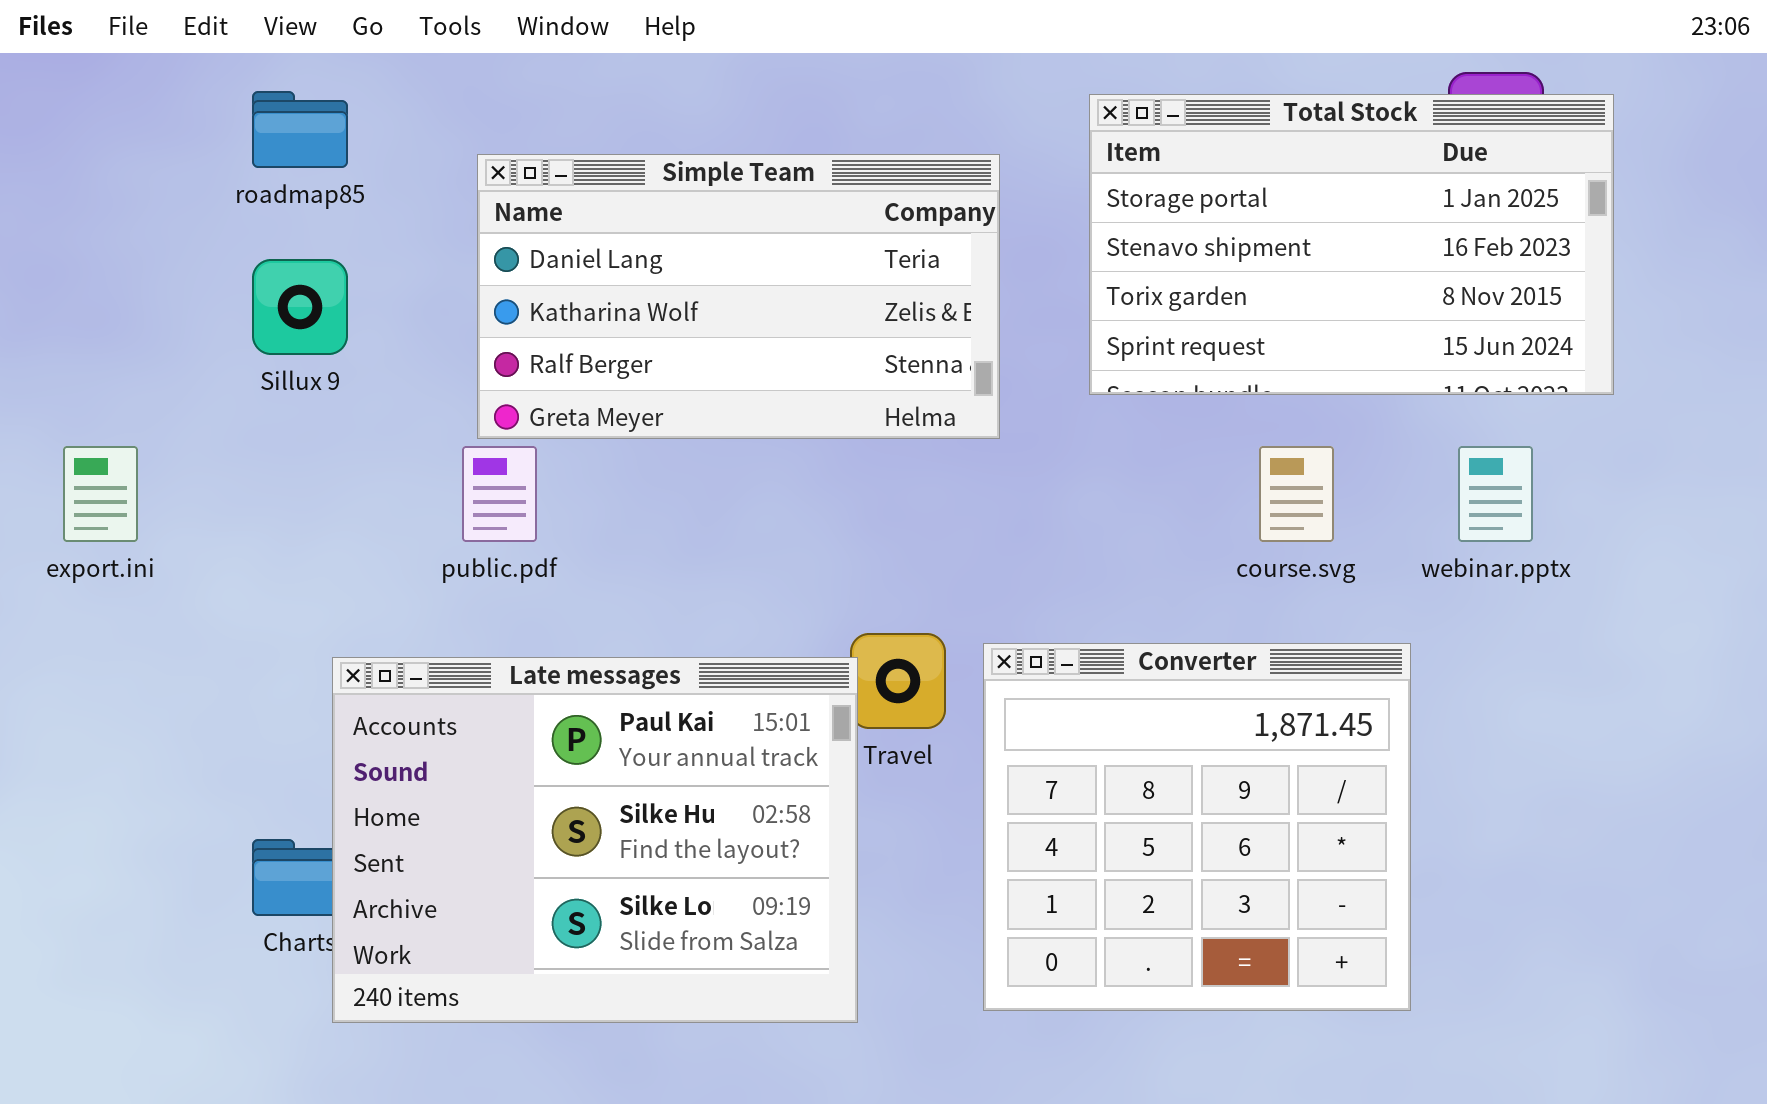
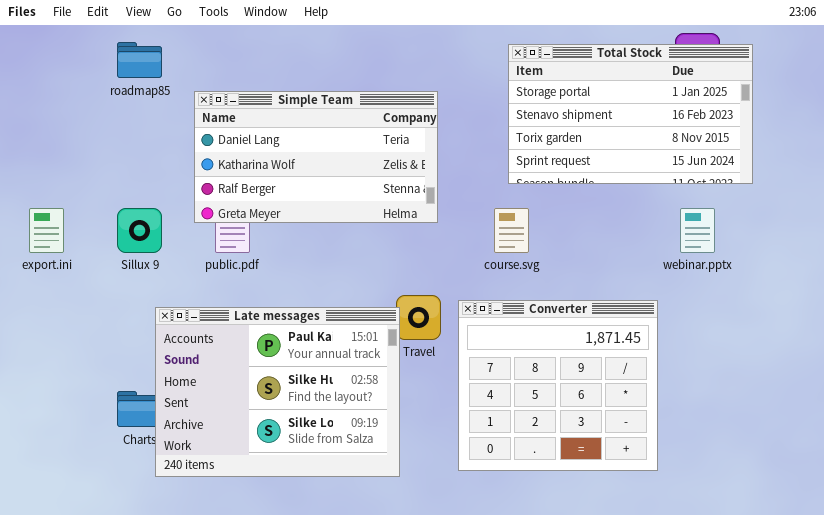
Simple Team: [477,154,1000,439] -> [194,91,438,223], moved
Sillux 9: [252,259,348,355] -> [117,208,162,253], moved
course.svg: [1259,446,1334,542] -> [494,208,529,253], moved

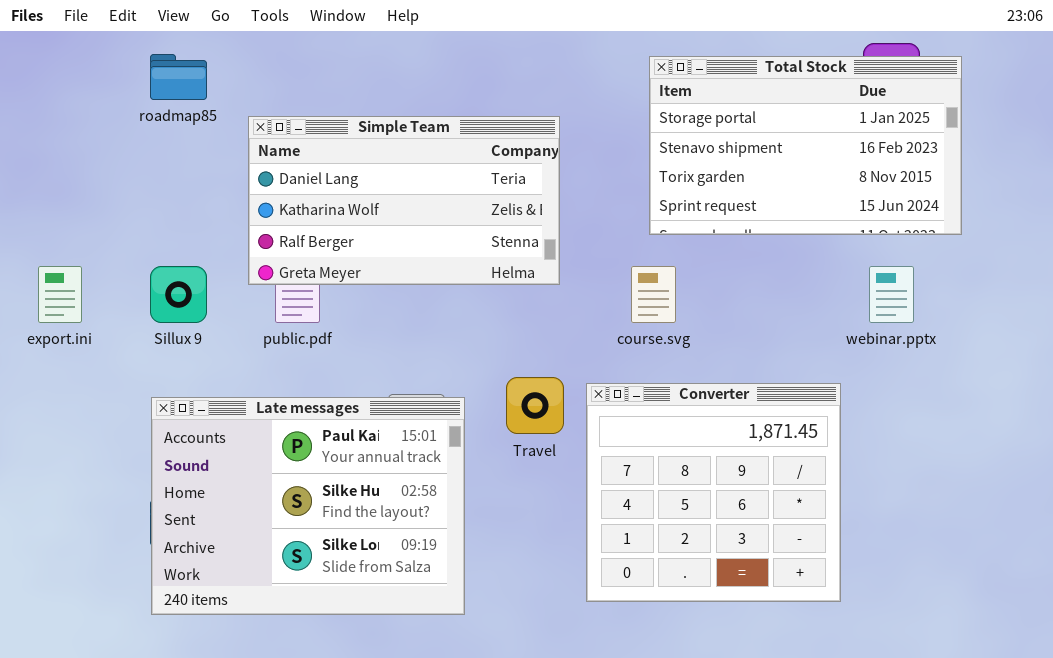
Late messages: [155,307,400,477] -> [151,397,465,615], moved

